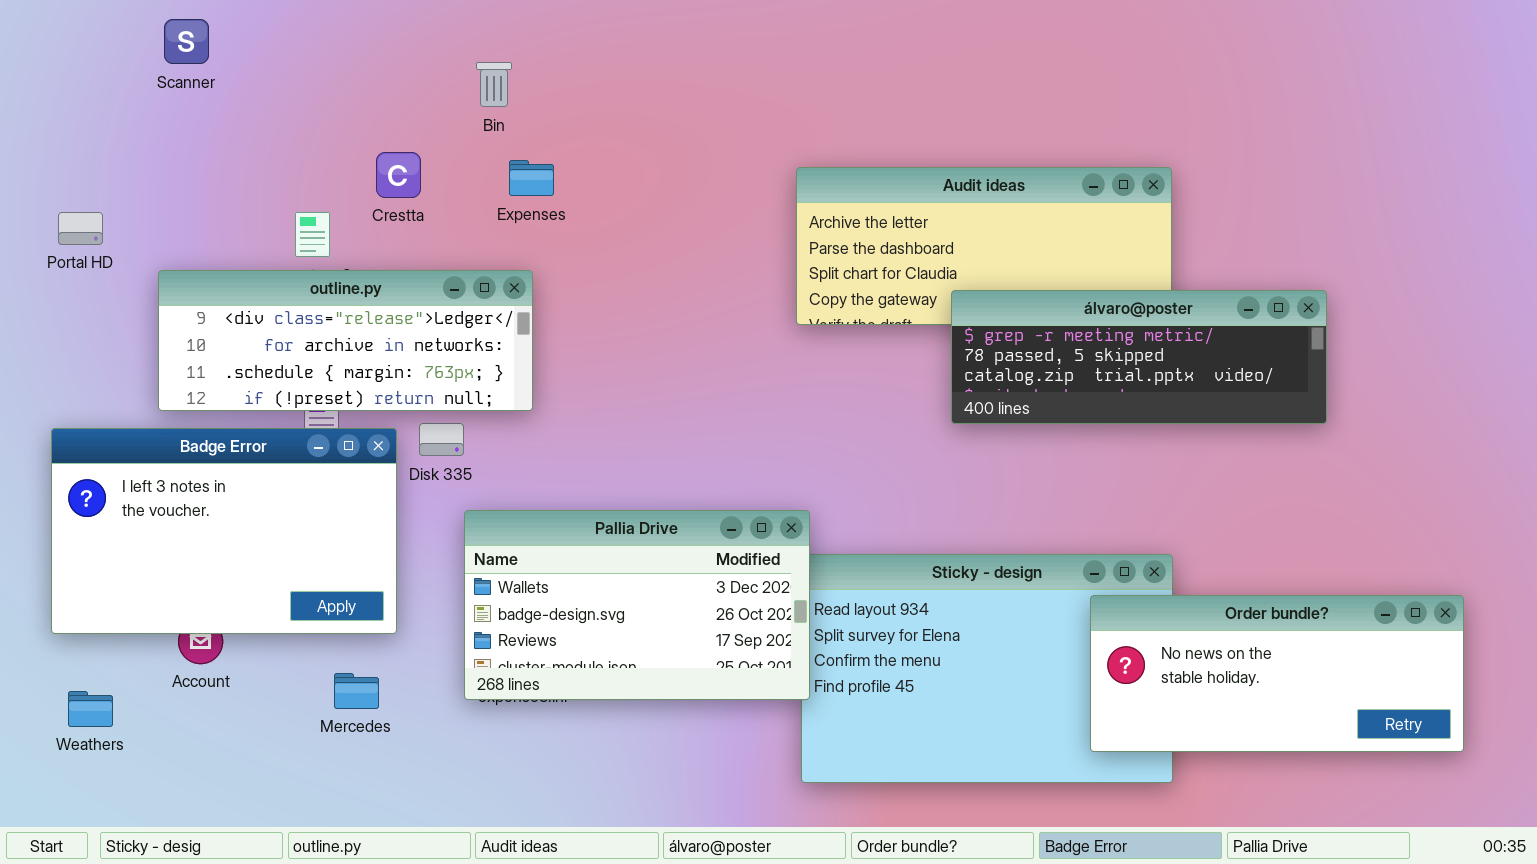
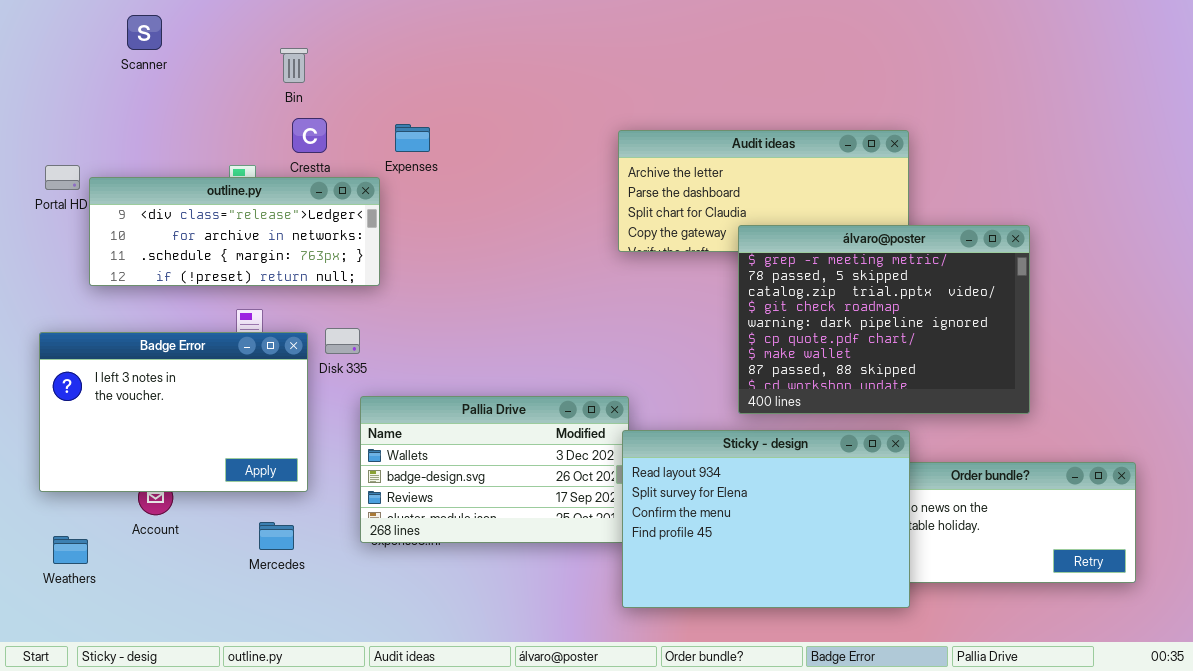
Bin: [476,62,512,107] -> [280,48,308,83], moved
outline.py: [158,270,533,411] -> [89,177,380,286], moved
álvaro@poster: [951,290,1327,424] -> [738,225,1030,414], resized
Sticky - design: [801,554,1173,783] -> [622,430,910,608], raised

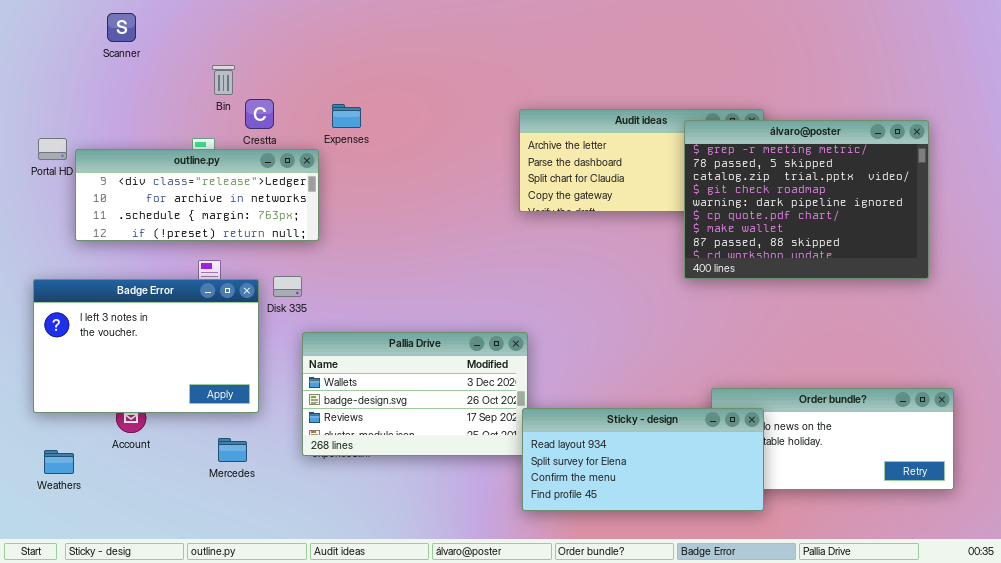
Bin: [280,48,308,83] -> [212,65,235,95], moved
álvaro@poster: [738,225,1030,414] -> [684,120,929,279], moved
Sticky - design: [622,430,910,608] -> [522,408,764,511], resized

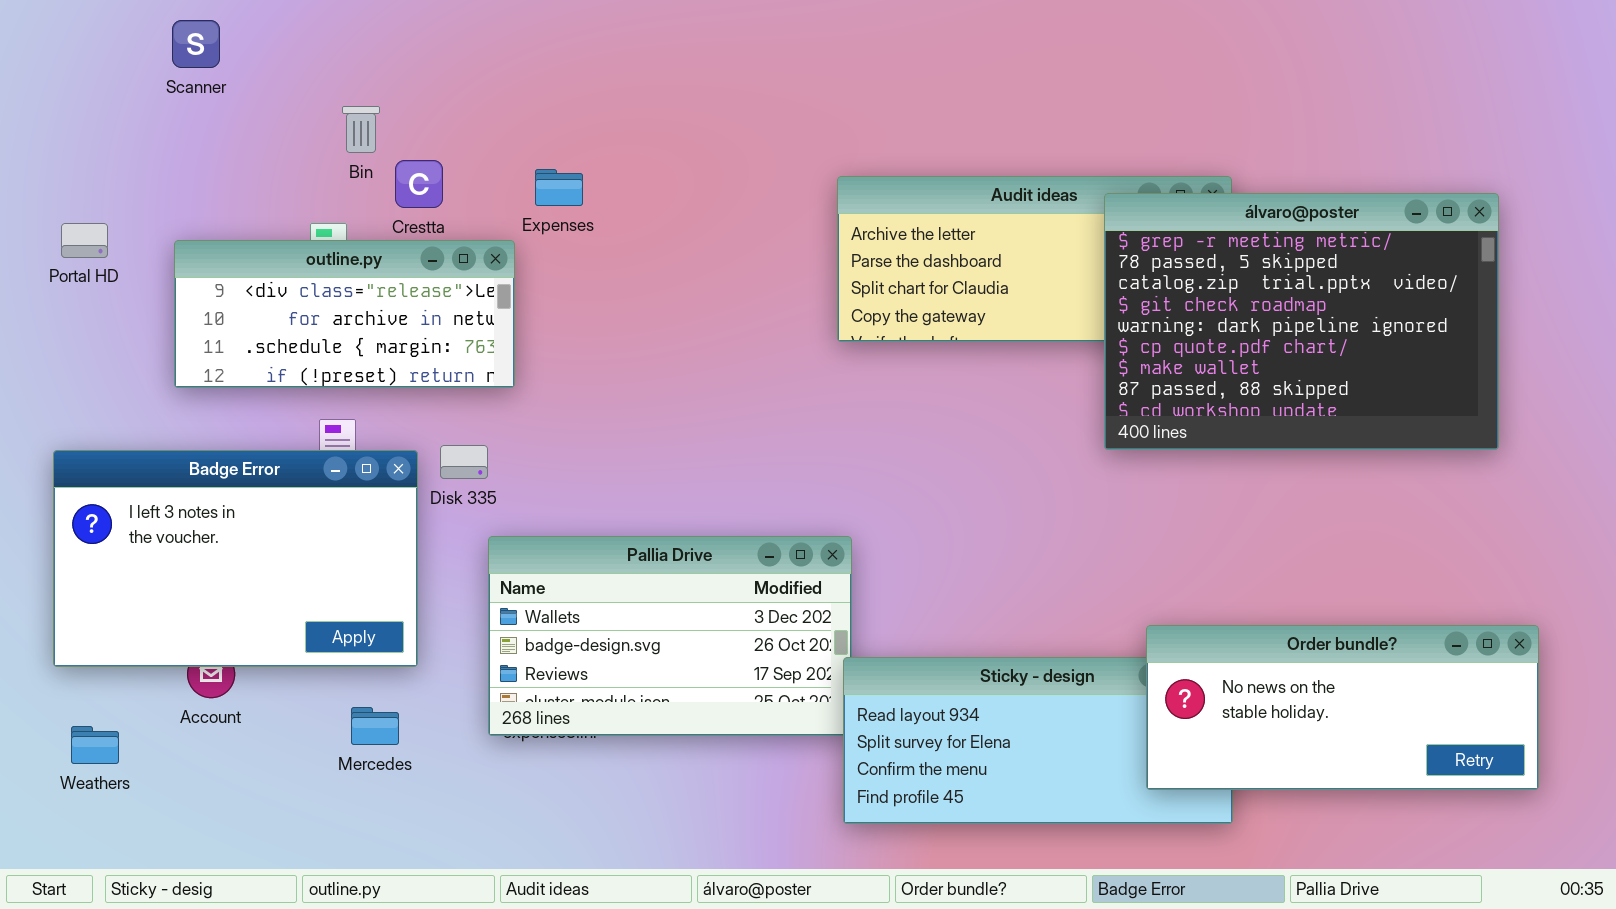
outline.py: [75,149,319,241] -> [174,240,515,388], resized
Order bundle?: [711,388,954,490] -> [1146,625,1539,790], raised

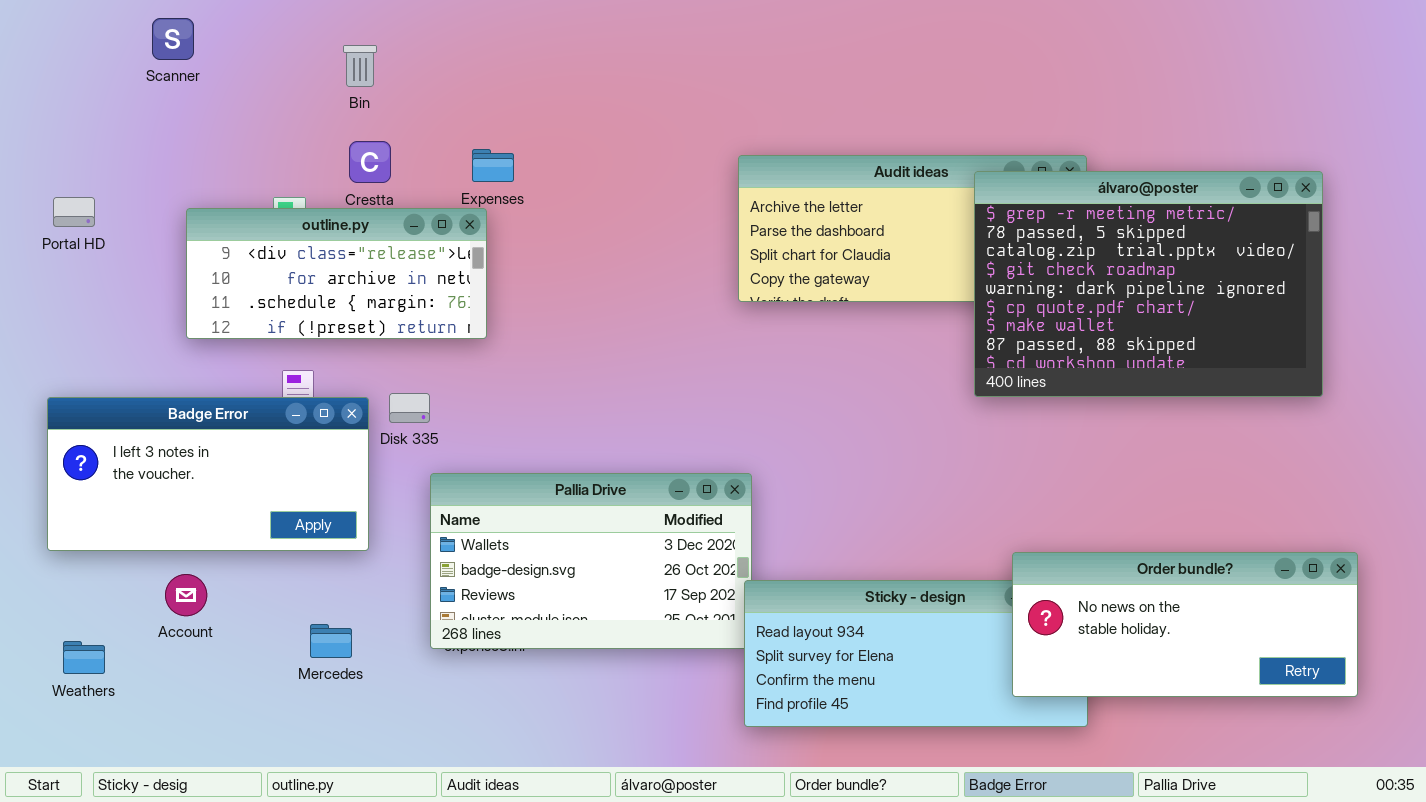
Bin: [342,106,380,153] -> [343,45,377,87], moved
outline.py: [174,240,515,388] -> [186,208,487,339], moved
Badge Error: [53,450,418,667] -> [47,397,369,551], resized

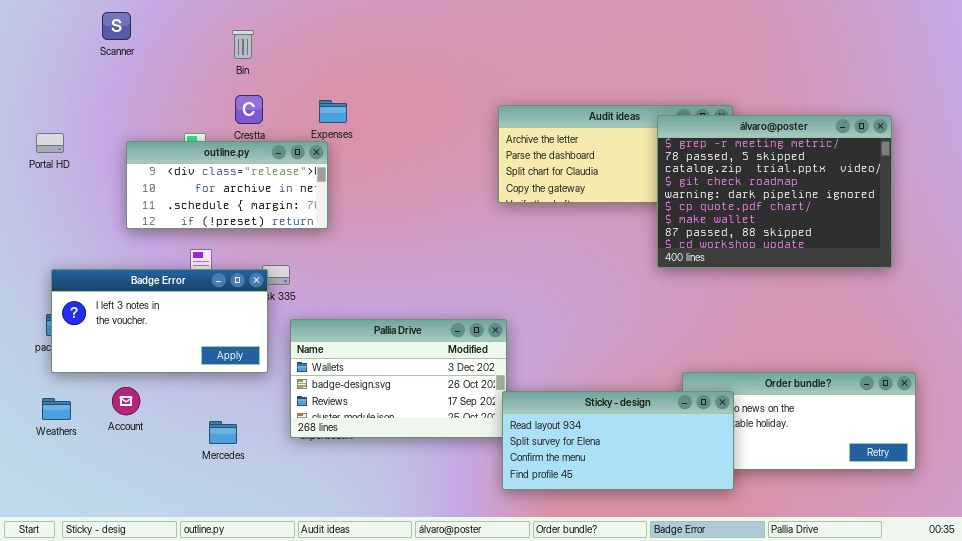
Badge Error: [47,397,369,551] -> [51,269,268,373], moved
Sticky - design: [744,580,1088,727] -> [502,391,734,490], raised
Weathers: [63,641,105,674] -> [42,398,71,420], moved

